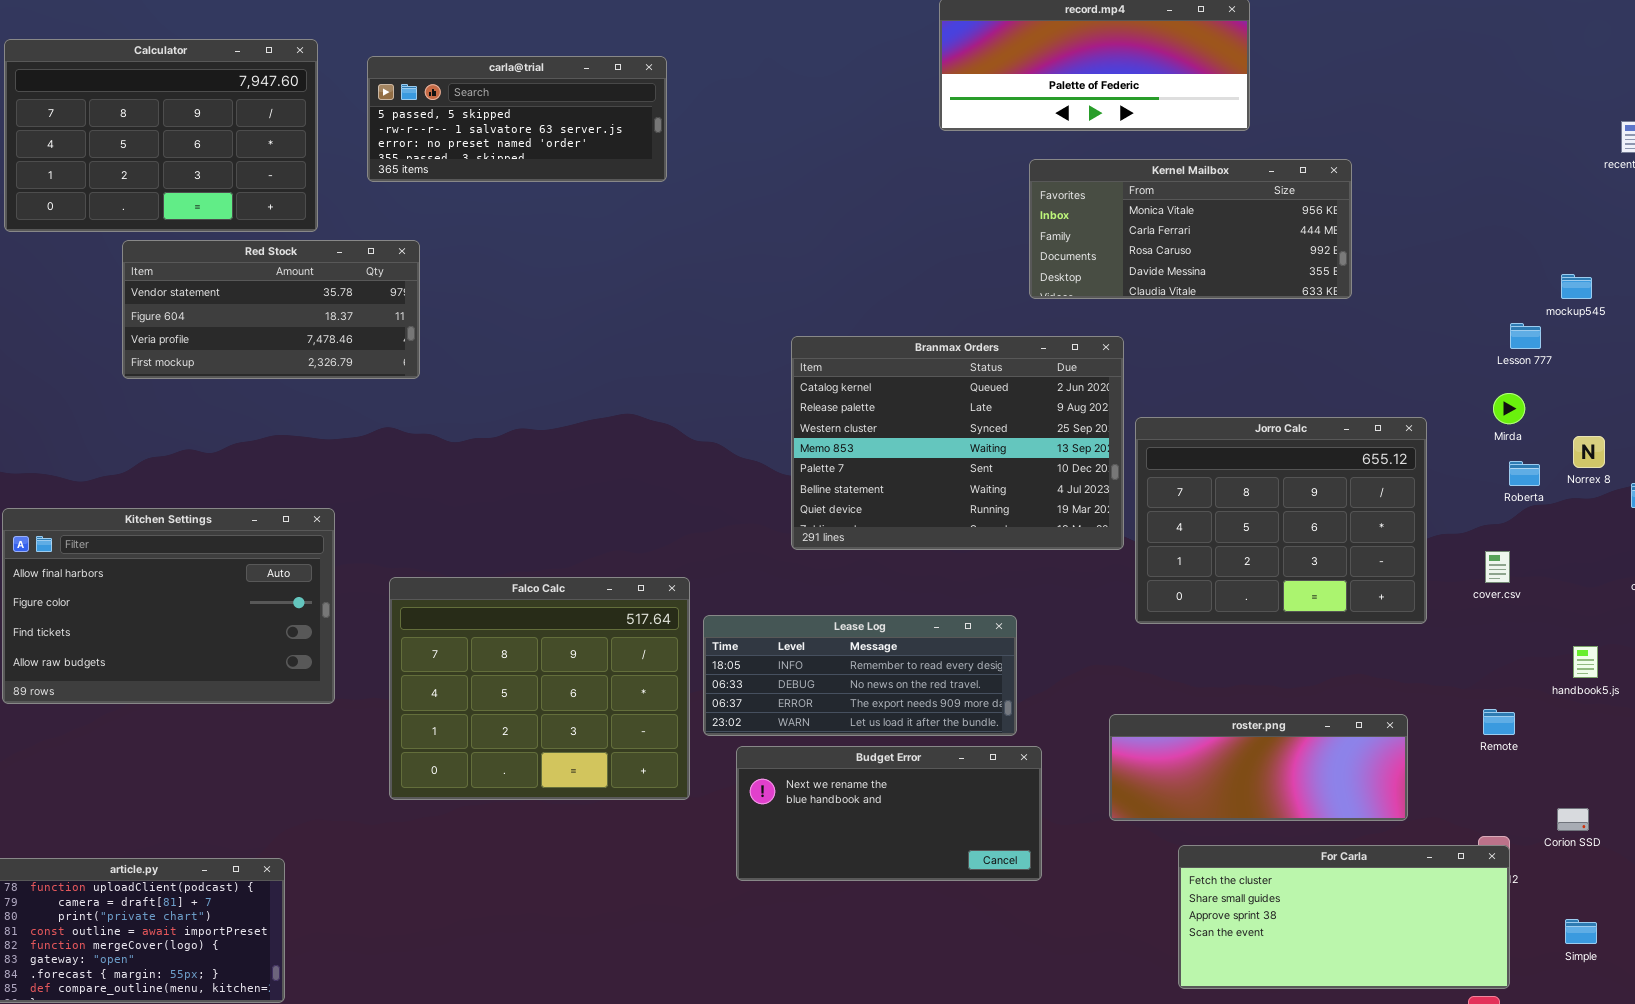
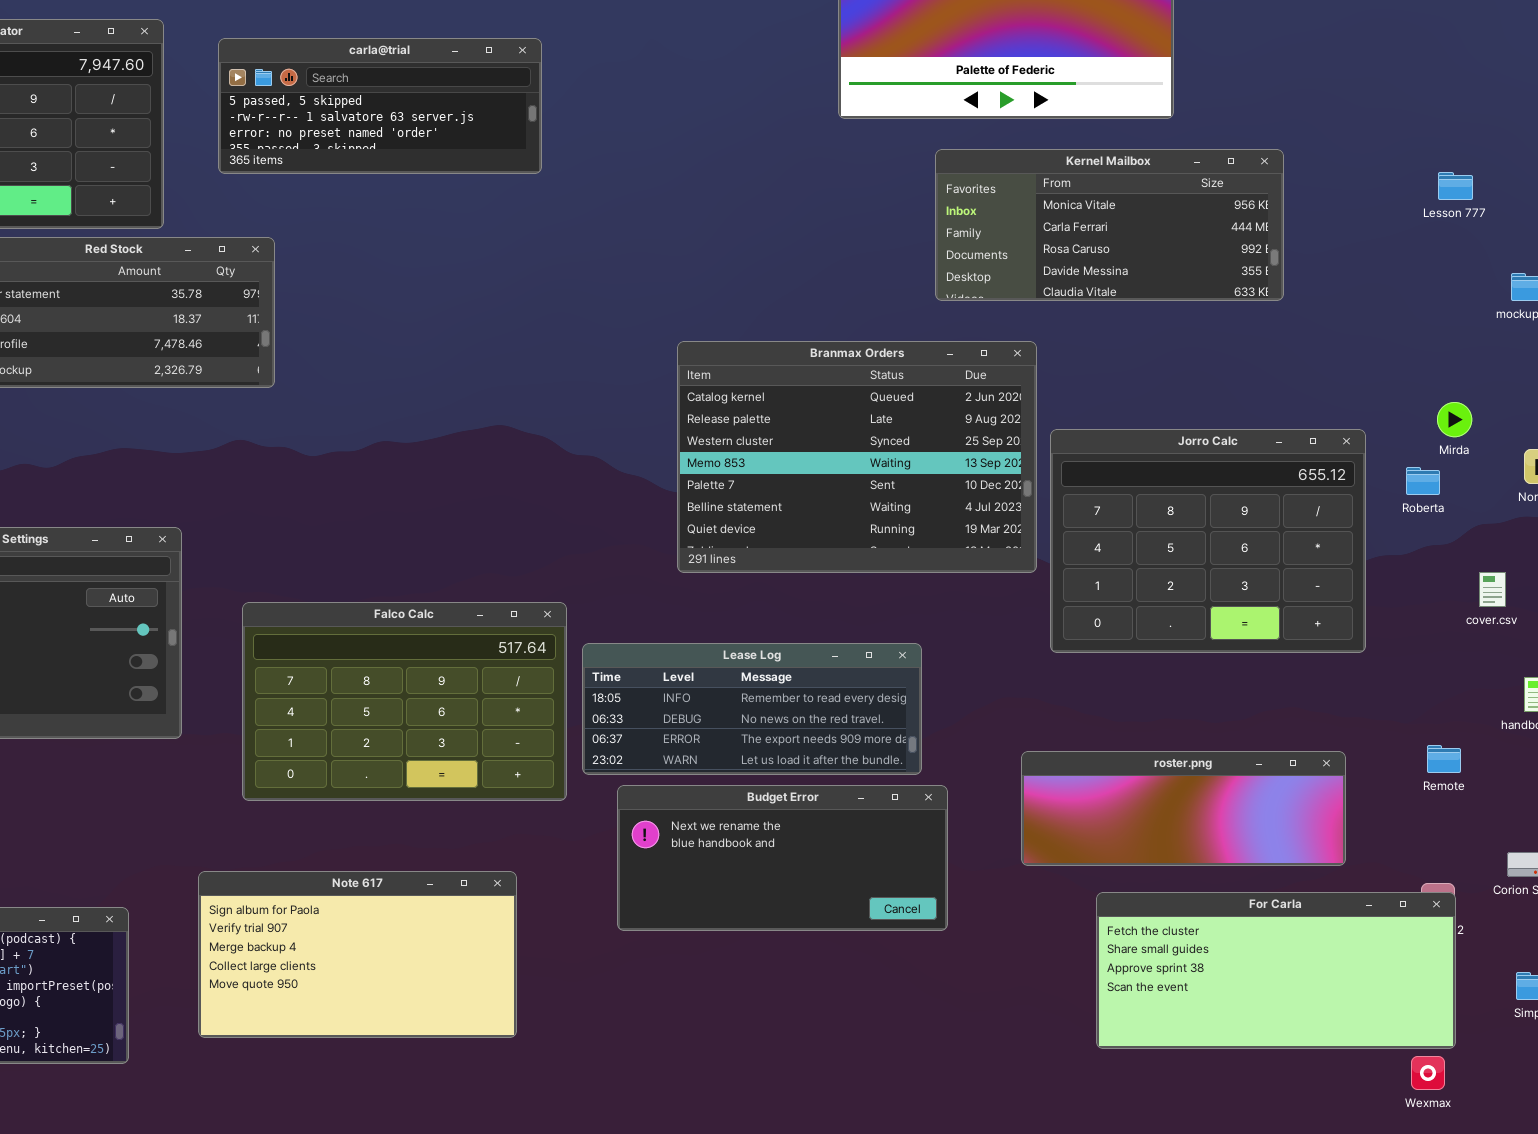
Lesson 777: [1510,323,1541,349] -> [1438,172,1473,200], moved
Roberta: [1509,461,1540,486] -> [1406,467,1440,495], moved
cover.csv: [1485,551,1510,583] -> [1479,572,1506,607], moved
Falco Calc: [389,577,690,800] -> [242,602,567,801], resized
Note 617: none -> [198,871,517,1038], opened

